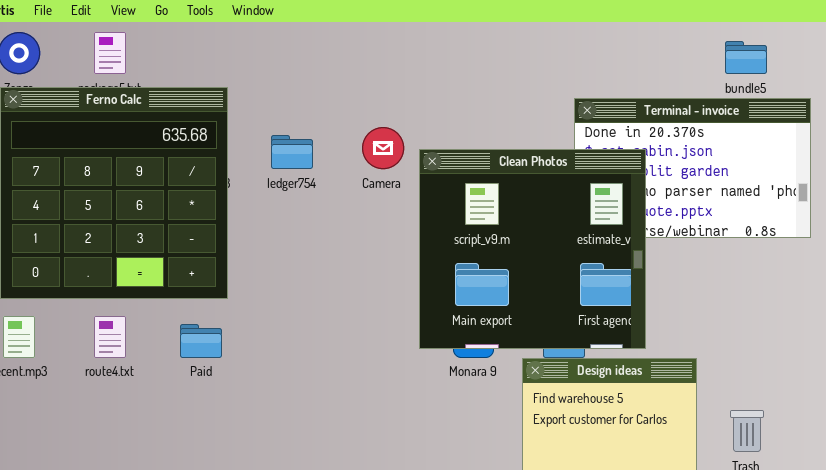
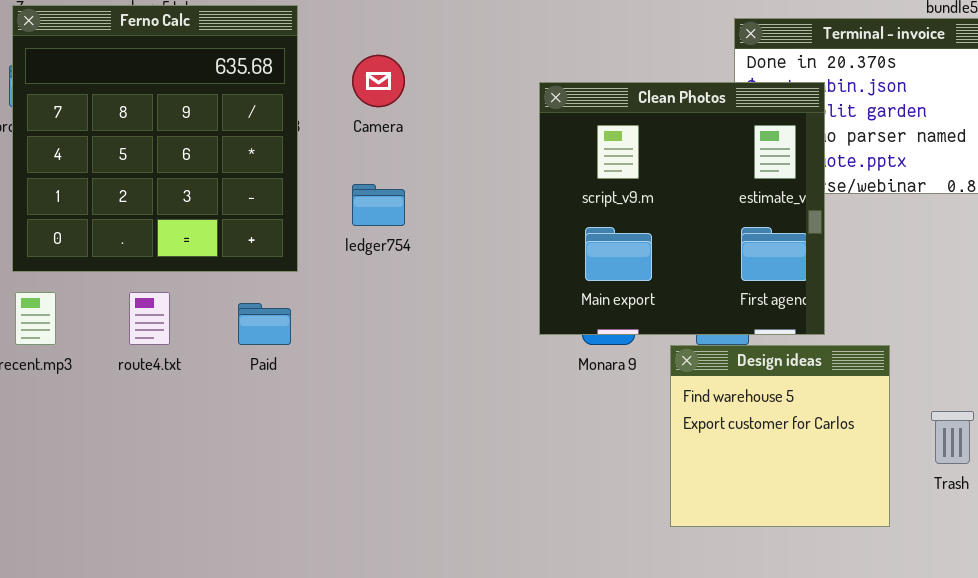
Camera: [362,127,404,169] -> [352,55,405,107], moved
ledger754: [271,135,313,169] -> [352,184,405,226], moved

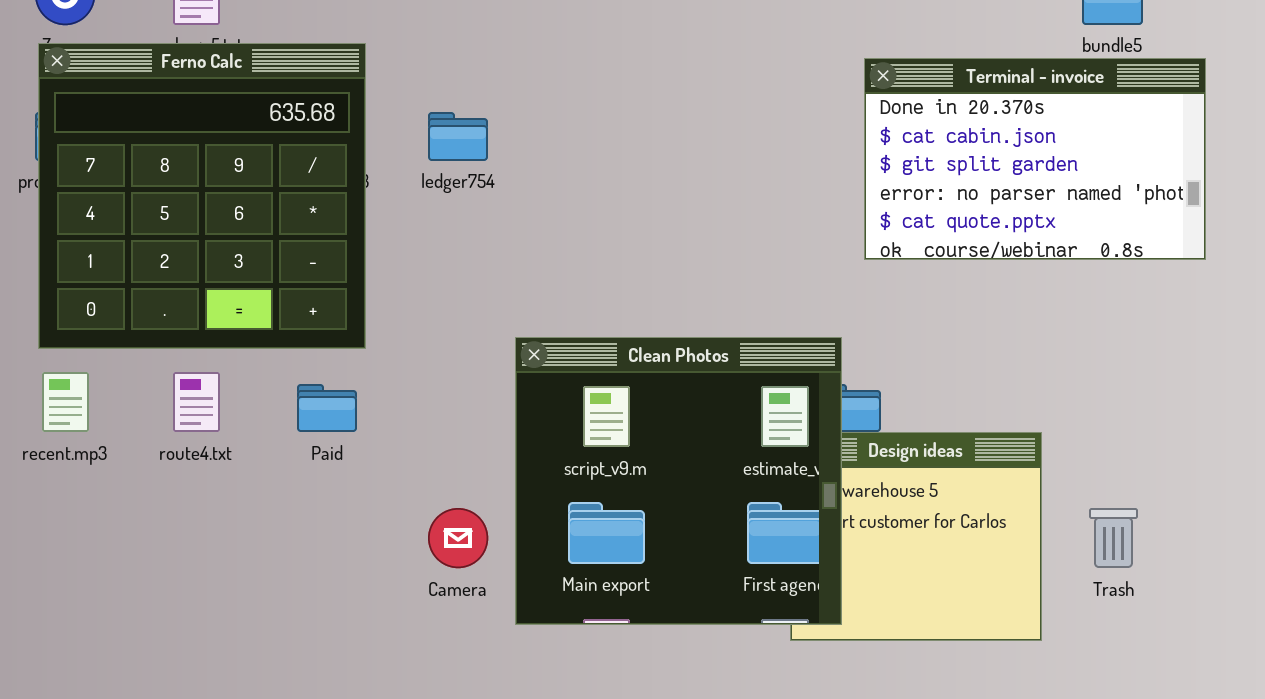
Camera: [352,55,405,107] -> [428,508,488,568], moved
Clean Photos: [539,82,825,335] -> [515,337,842,625], moved
ledger754: [352,184,405,226] -> [428,112,488,161], moved

